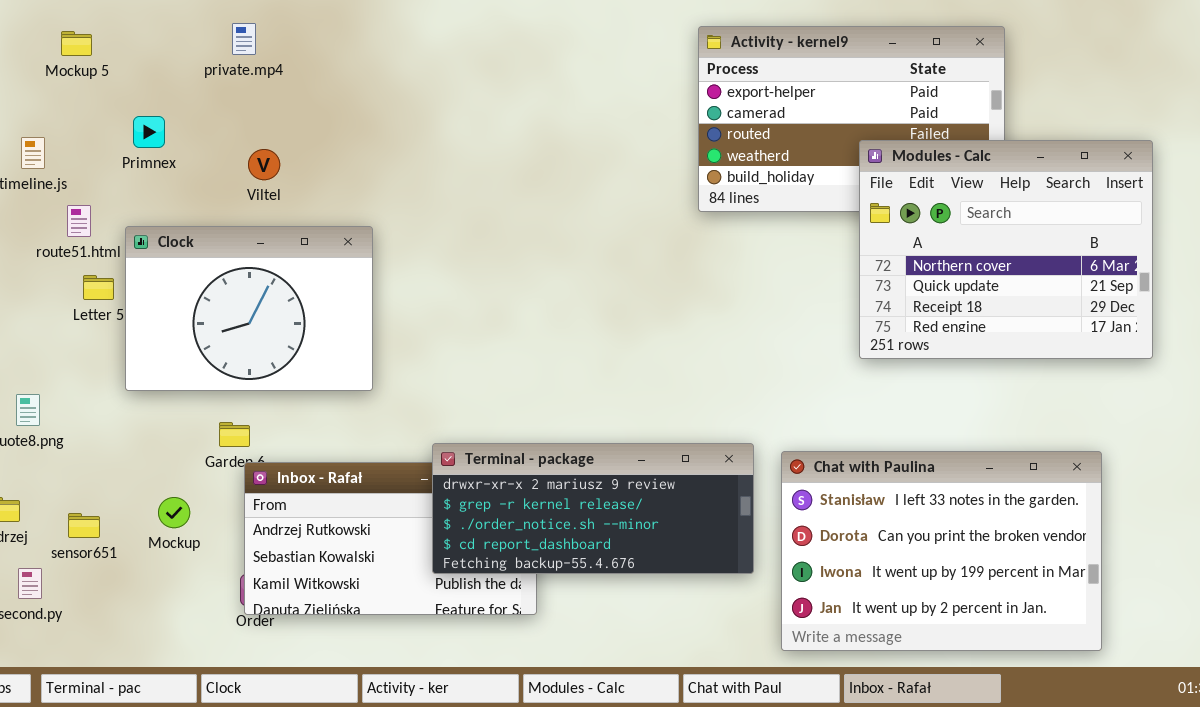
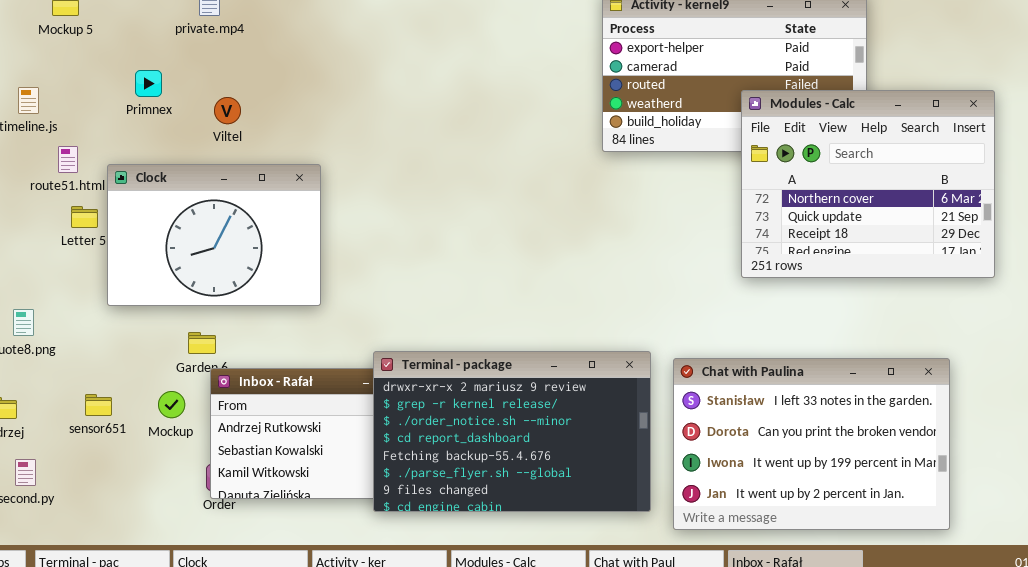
Primnex: [133,116,165,148] -> [135,70,162,97], moved
Terminal - package: [432,443,754,574] -> [373,351,651,512], resized
Mockup: [158,497,190,528] -> [158,391,185,418], moved
sensor651: [68,513,100,538] -> [85,394,112,416], moved

